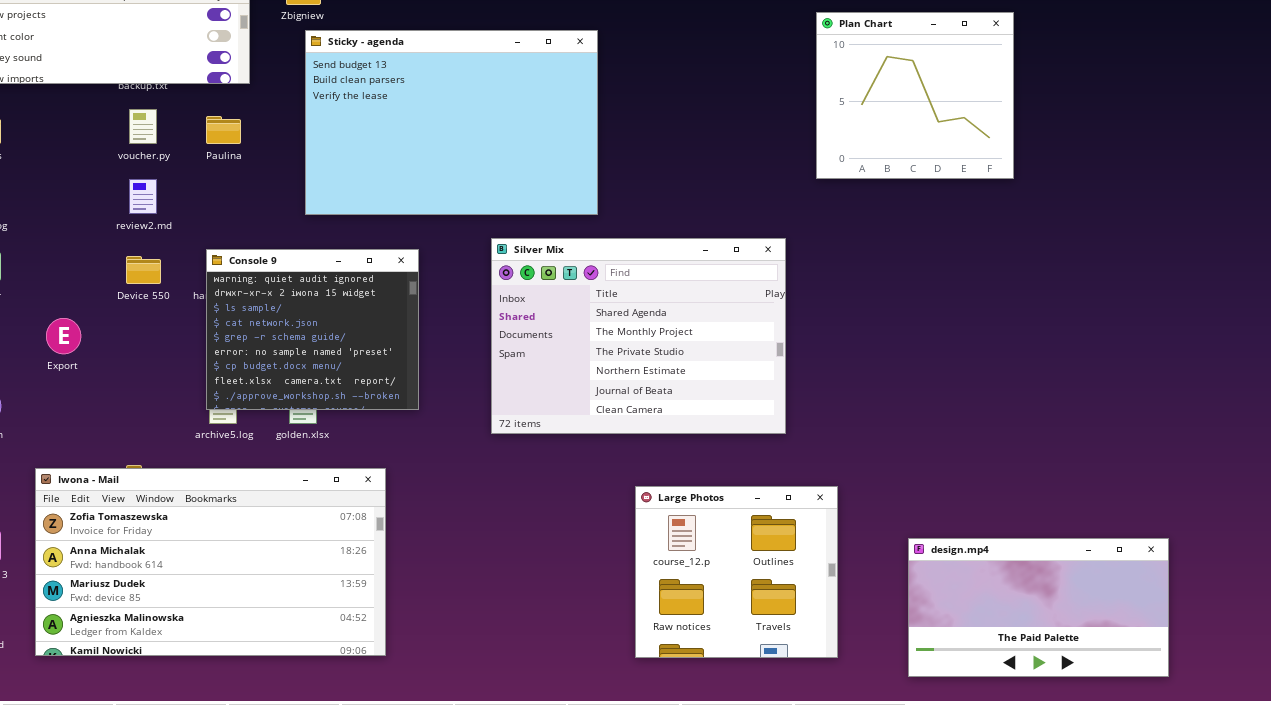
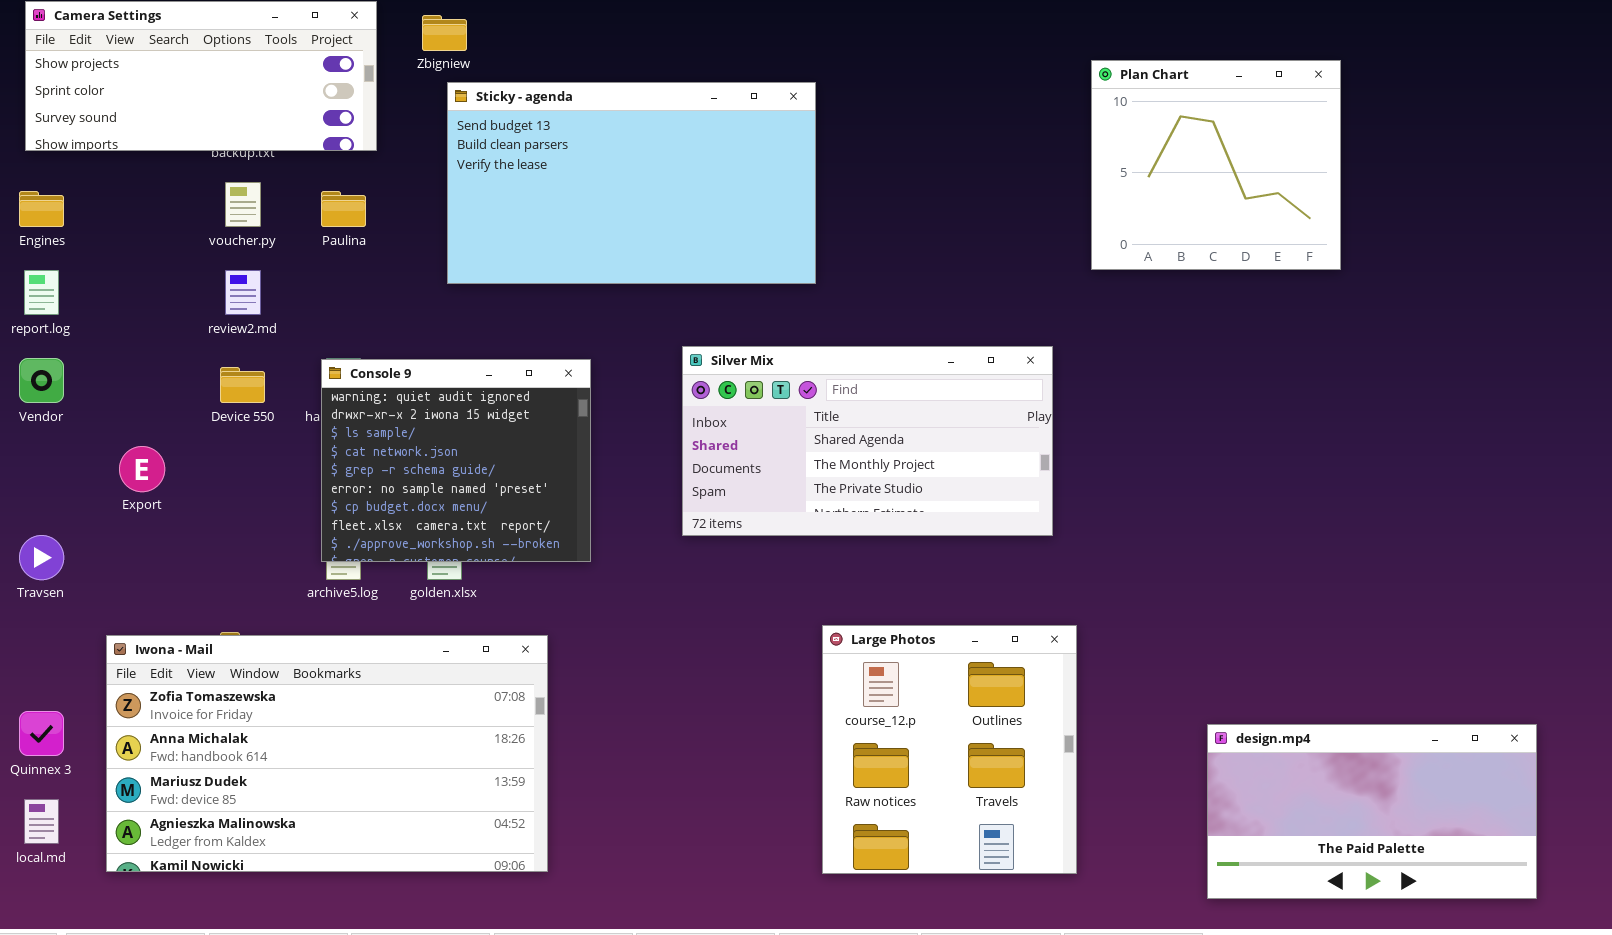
Sticky - agenda: [305,30,598,215] -> [447,82,816,284], resized
Silver Mix: [491,238,786,434] -> [682,346,1053,536], resized
Large Photos: [635,486,838,658] -> [822,625,1077,874], moved, resized

